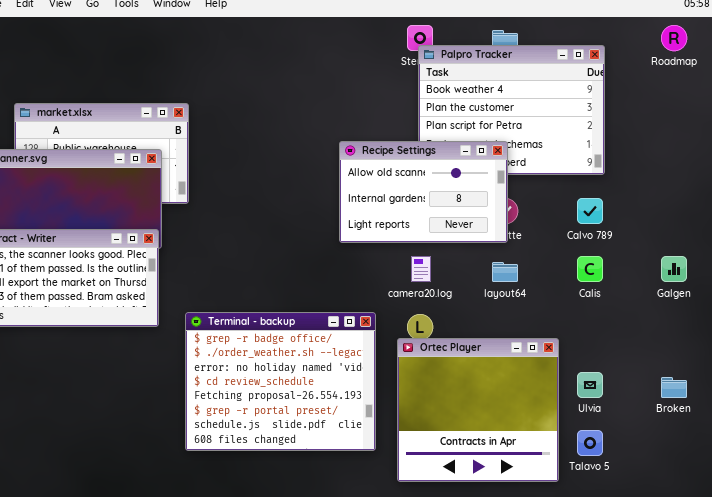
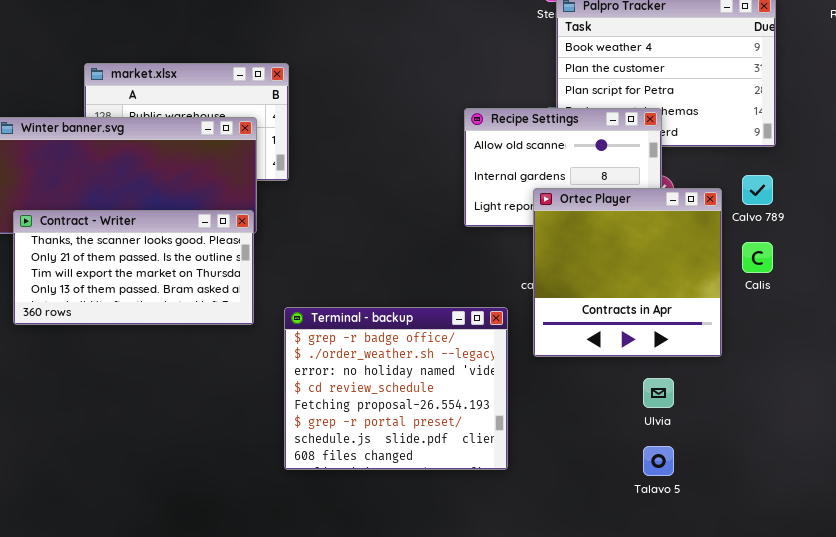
Ortec Player: [397,338,559,482] -> [533,188,722,357], moved
Ulvia: [577,372,603,398] -> [643,378,674,408], moved
Talavo 5: [577,430,603,456] -> [643,446,674,476], moved

